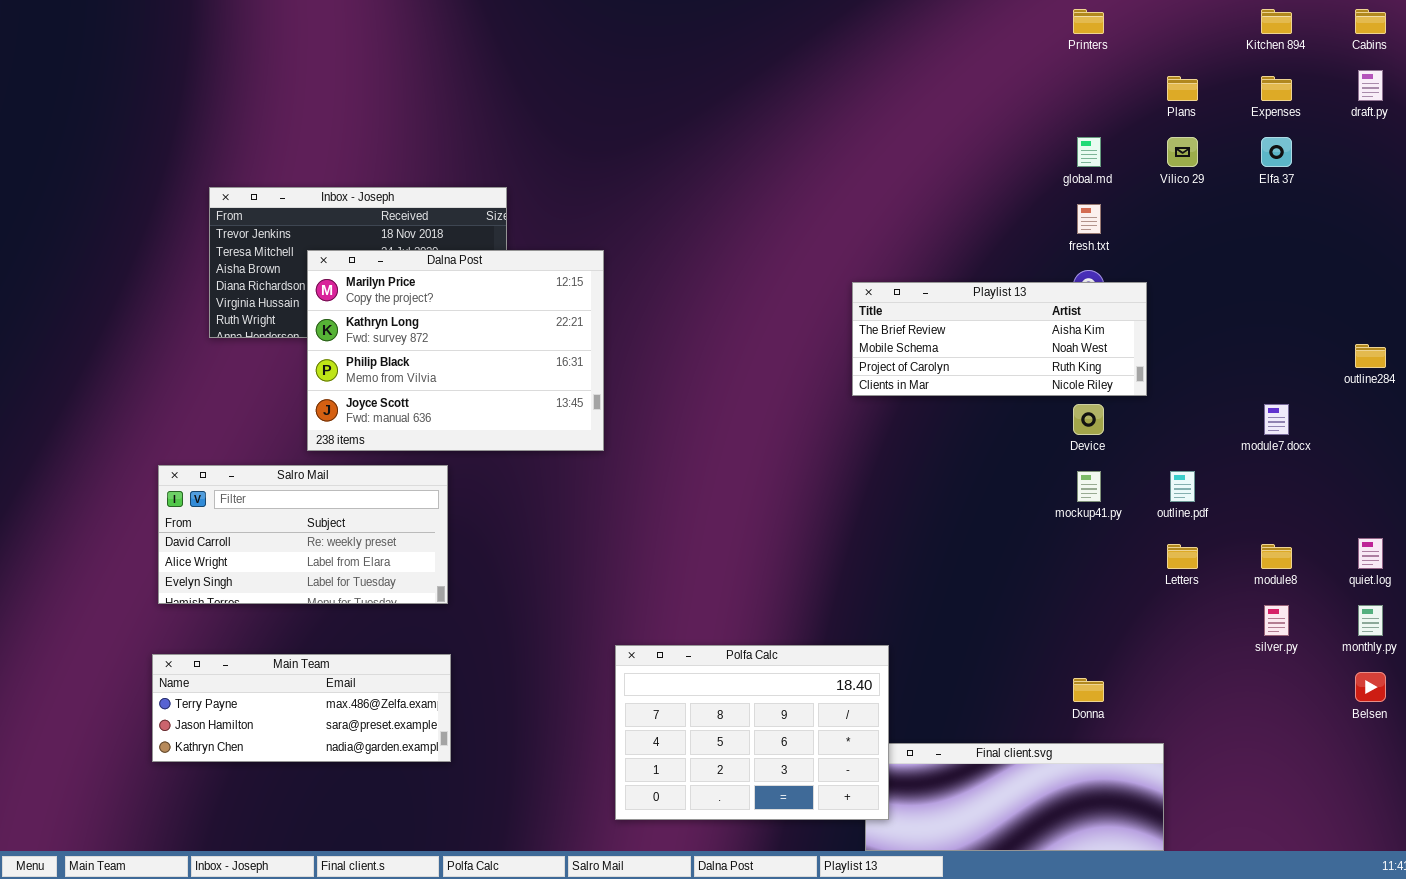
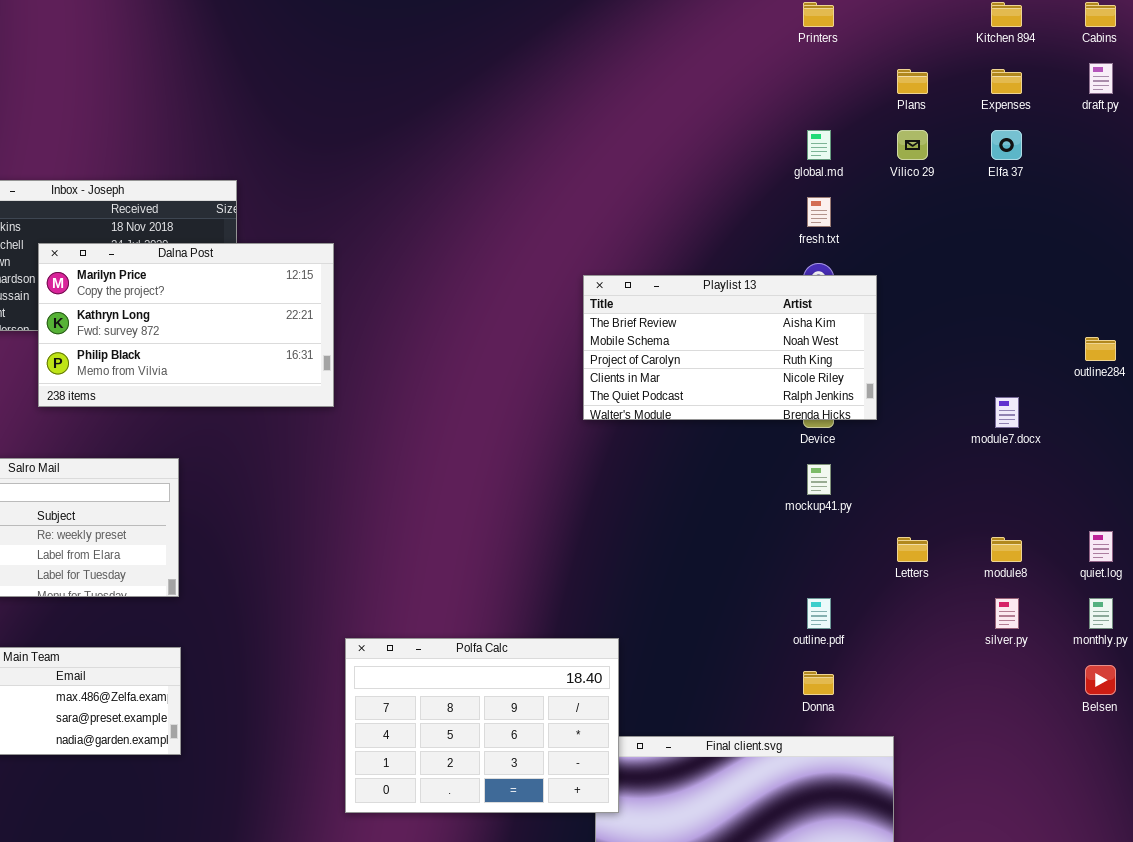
Dalna Post: [307,250,604,451] -> [38,243,334,407], resized
Playlist 13: [852,282,1147,396] -> [583,275,877,420], resized
outline.pdf: [1170,471,1195,502] -> [807,598,831,629], moved

